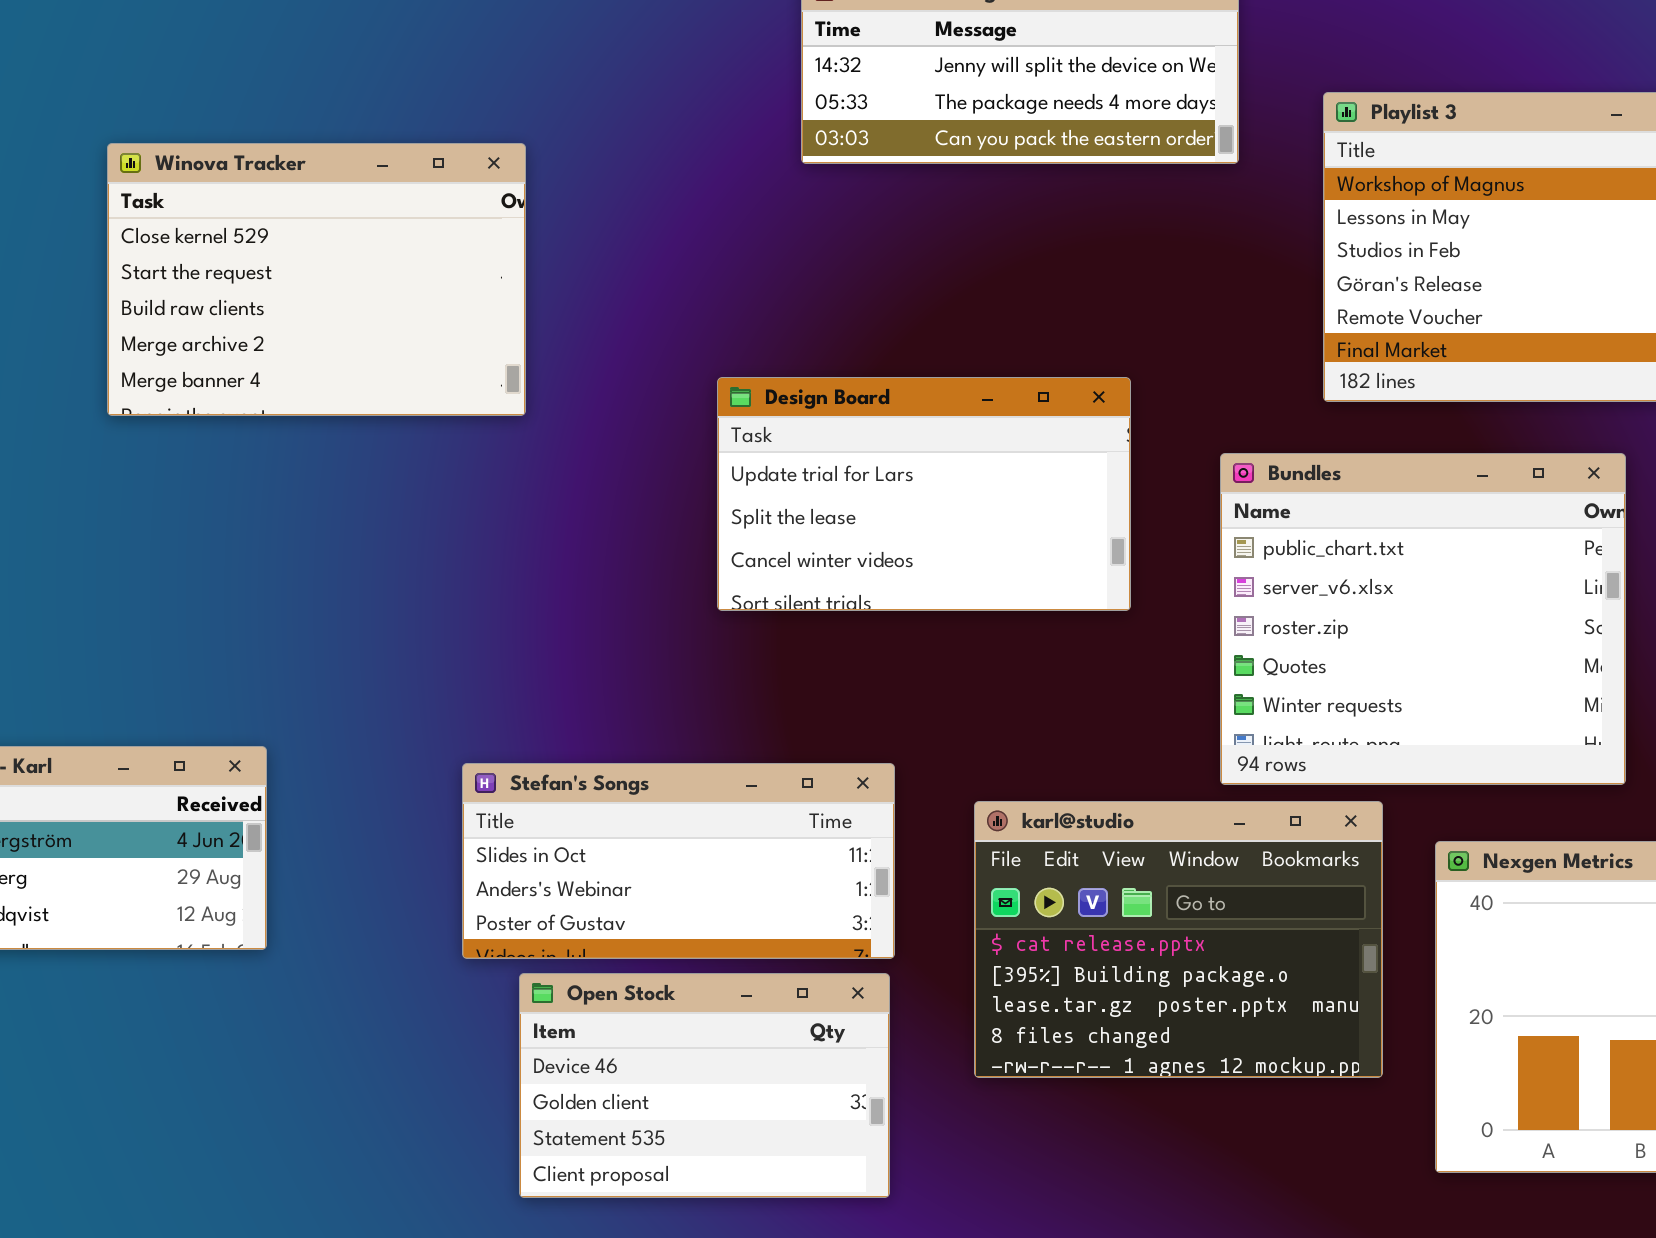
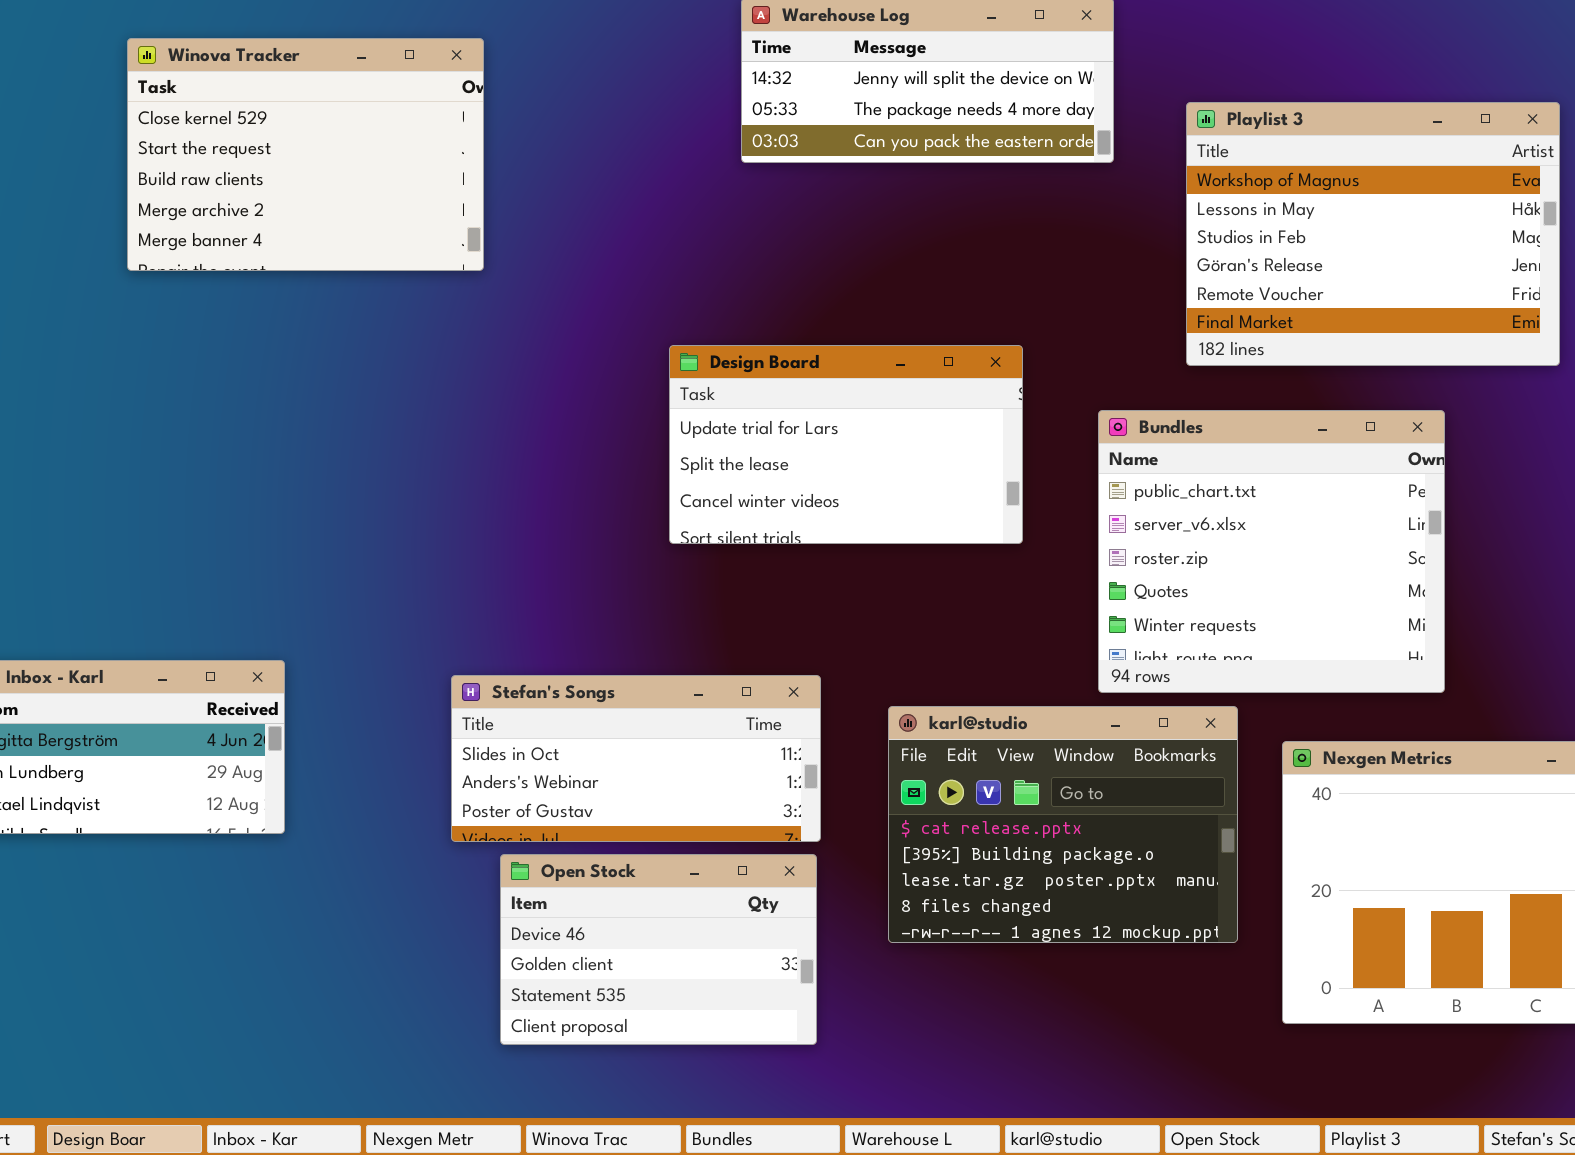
Winova Tracker: [107,143,526,416] -> [127,38,484,271], moved

